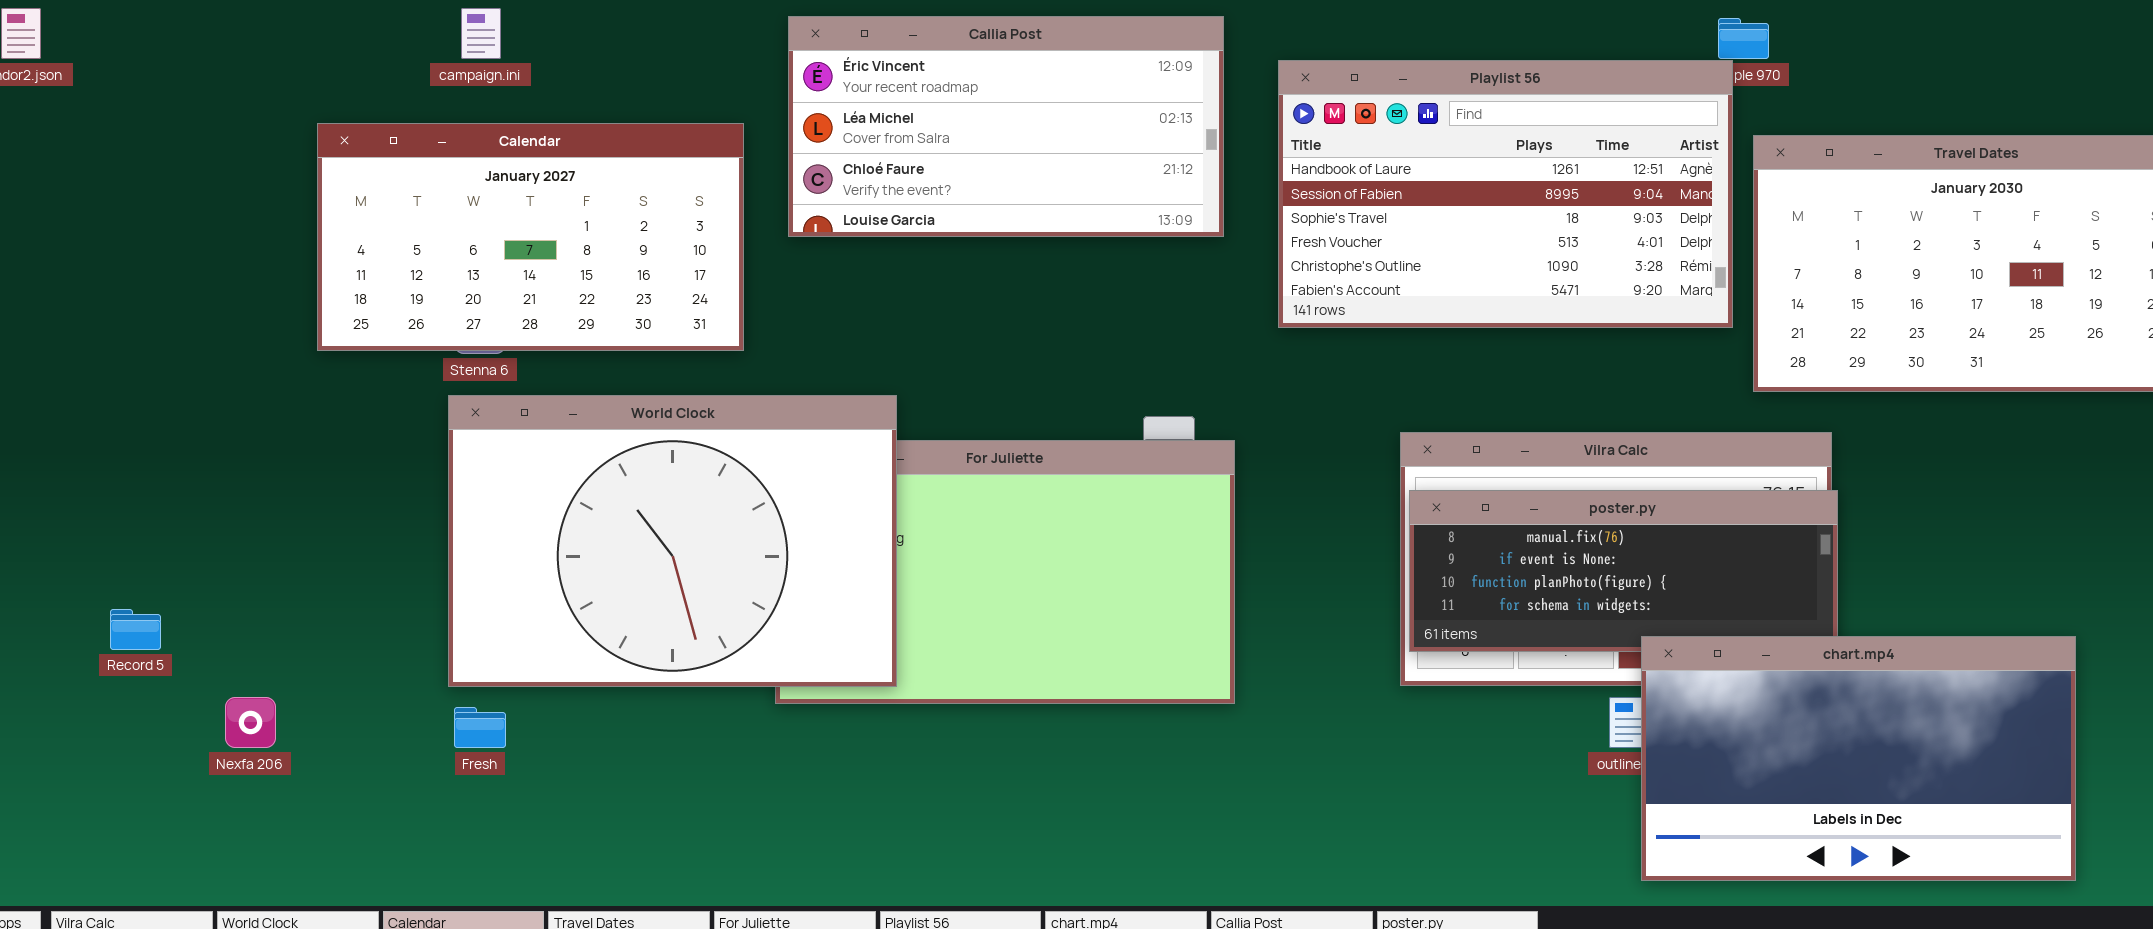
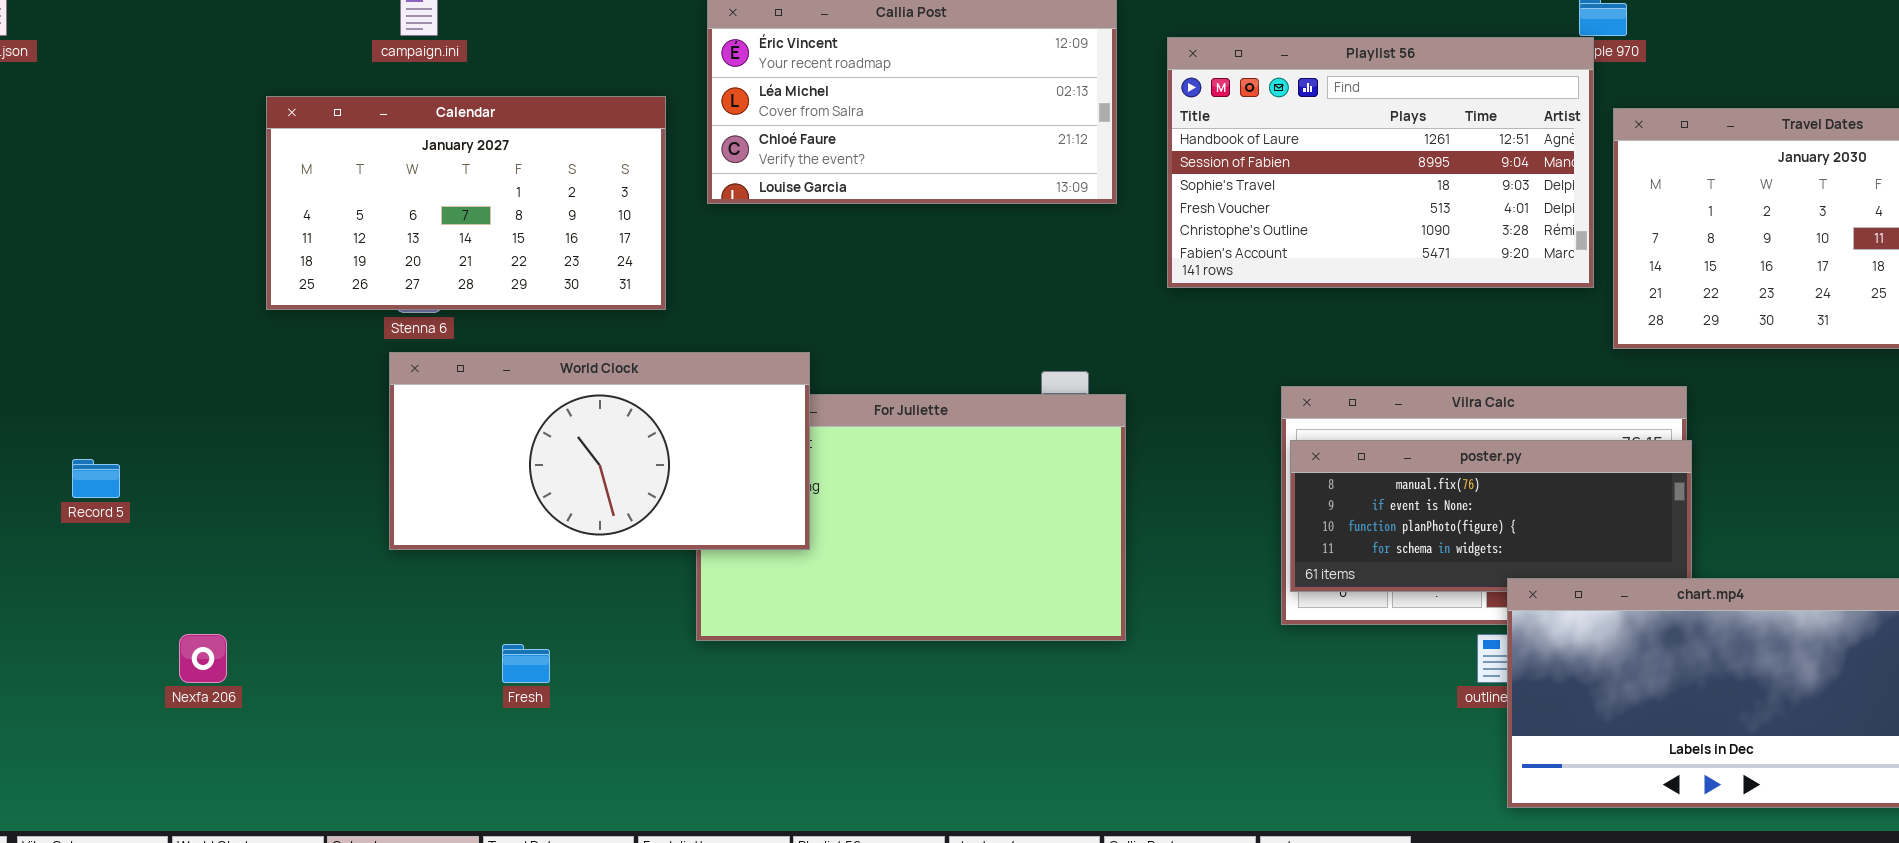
World Clock: [448,395,897,687] -> [389,352,810,550], resized
Record 5: [110,609,161,650] -> [72,459,120,498], moved
Fresh: [454,707,506,748] -> [502,644,550,683], moved

